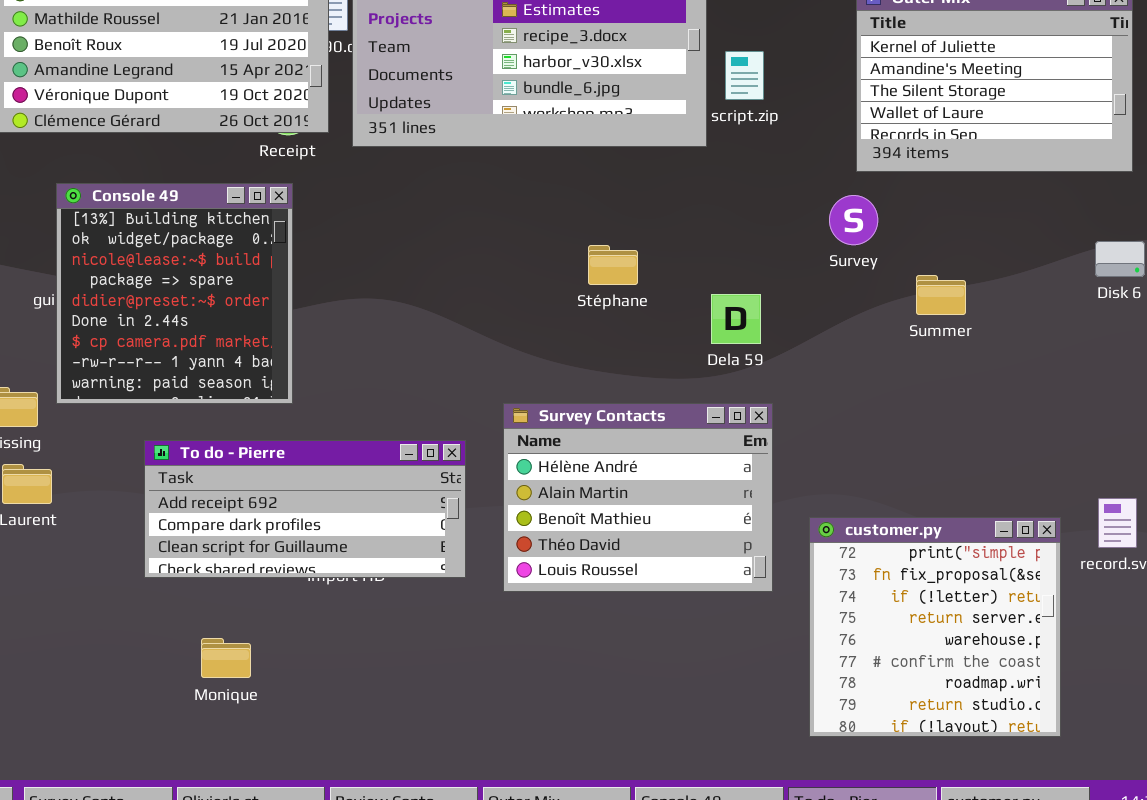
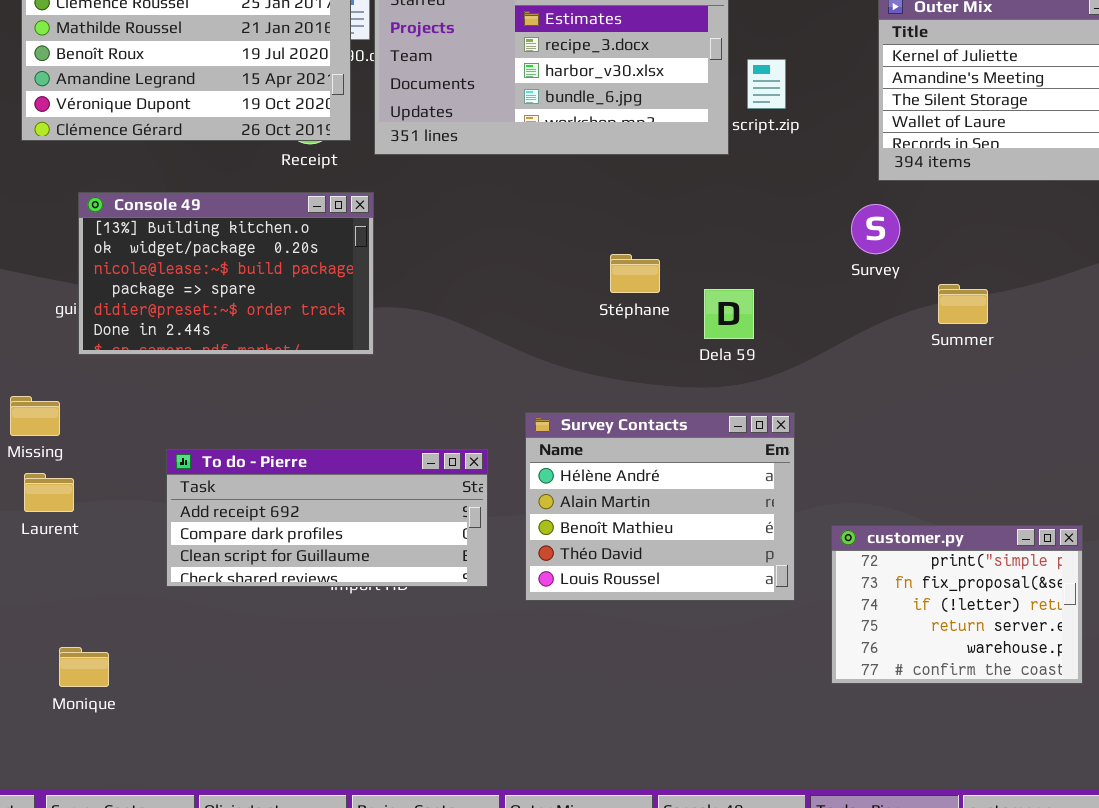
Console 49: [56,183,293,404] -> [78,192,374,355], resized
Dela 59: [711,294,761,344] -> [704,289,754,339], moved
customer.py: [809,517,1061,737] -> [831,525,1083,684], resized
Monique: [201,638,251,678] -> [59,647,109,687], moved

